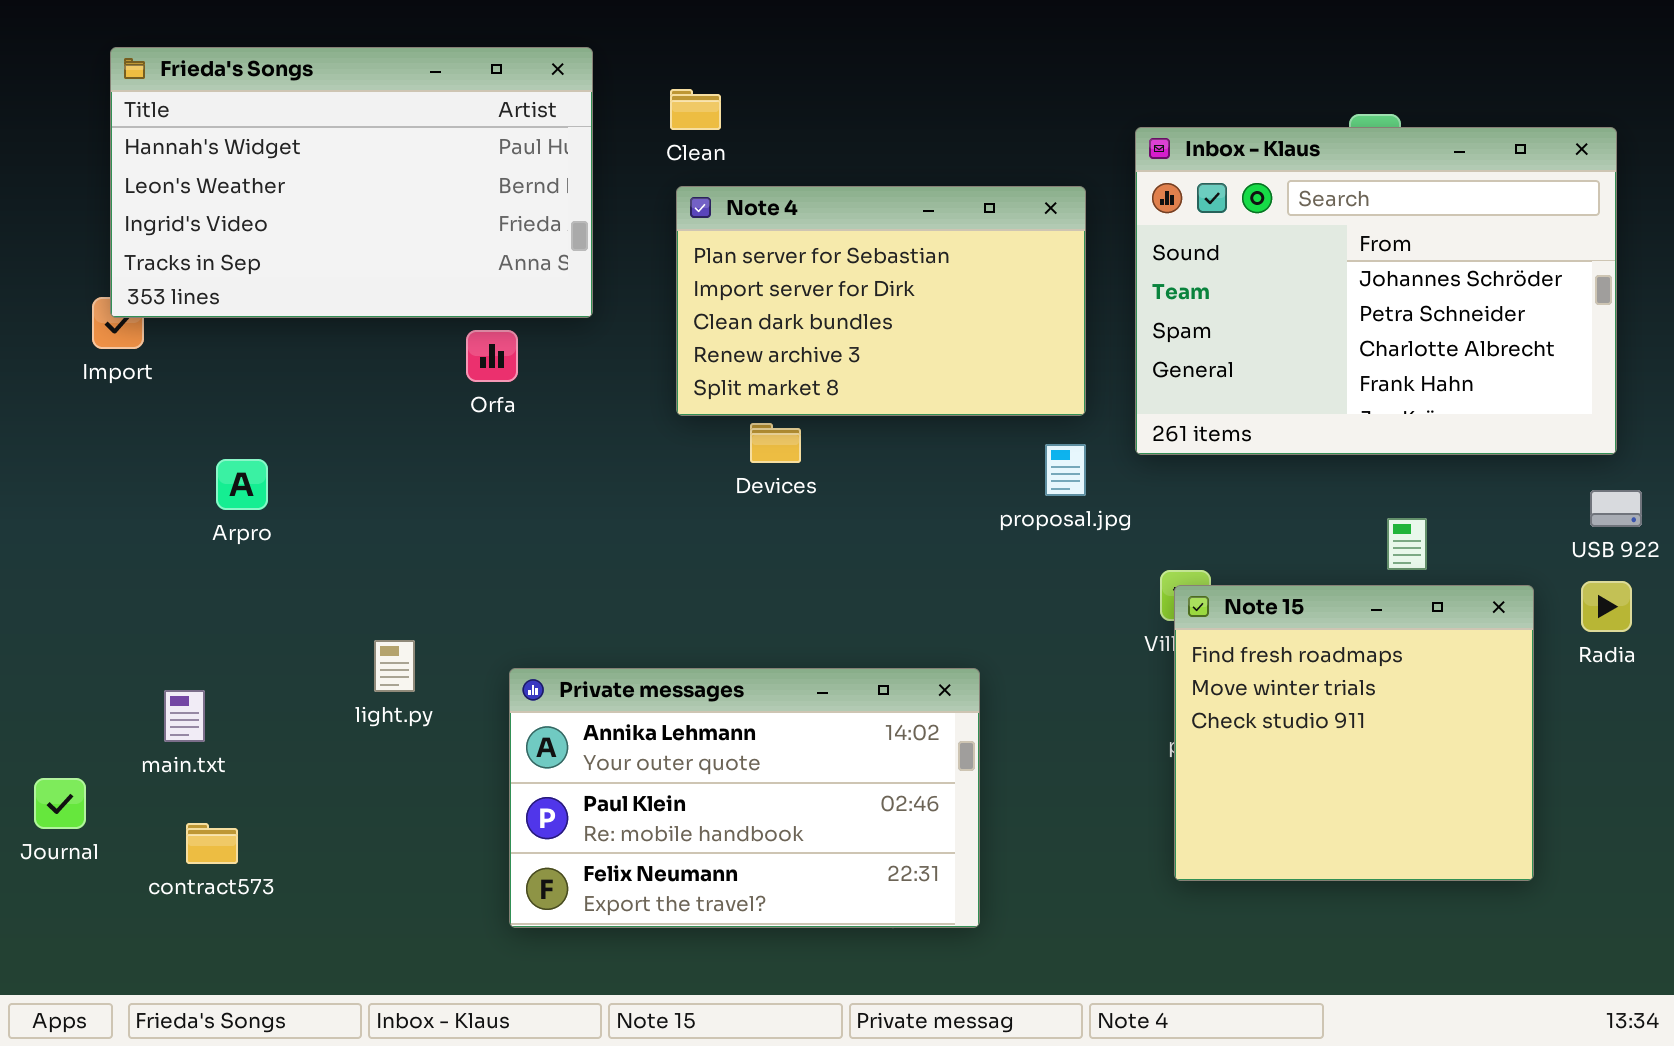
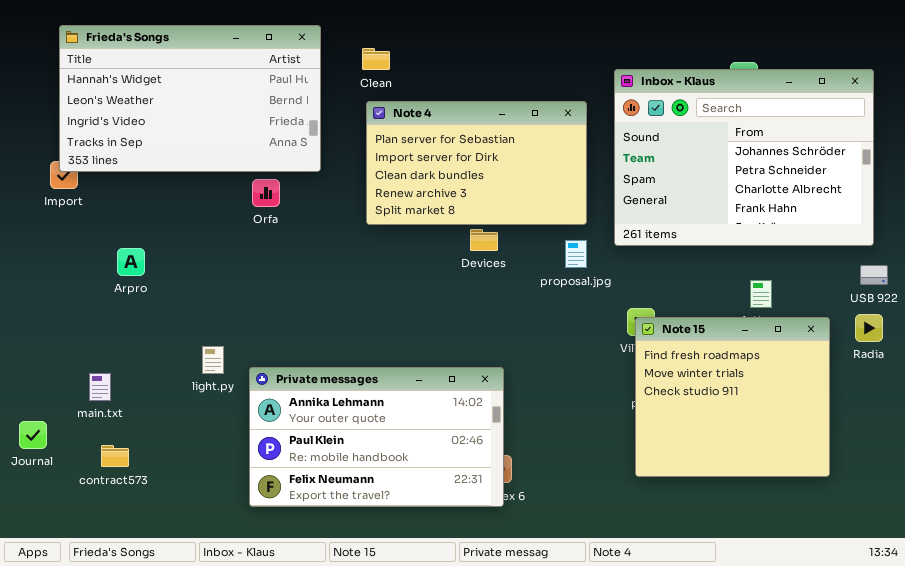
Devices: [750,423,801,463] -> [470,229,498,251], moved
Private messages: [509,668,980,928] -> [249,367,504,507], moved

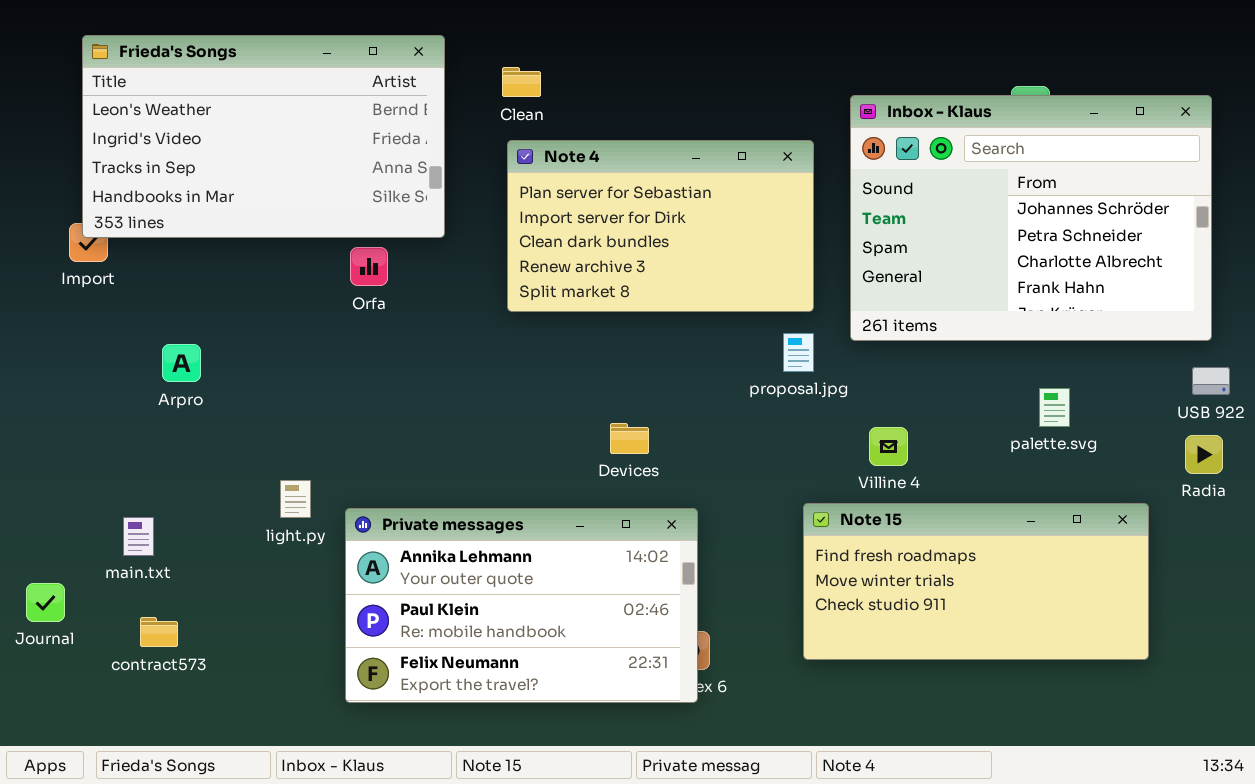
Frieda's Songs: [59,25,321,172] -> [82,35,445,238], scrolled down 1 row
Devices: [470,229,498,251] -> [610,423,649,454], moved
Note 15: [635,317,830,477] -> [803,503,1149,660], resized

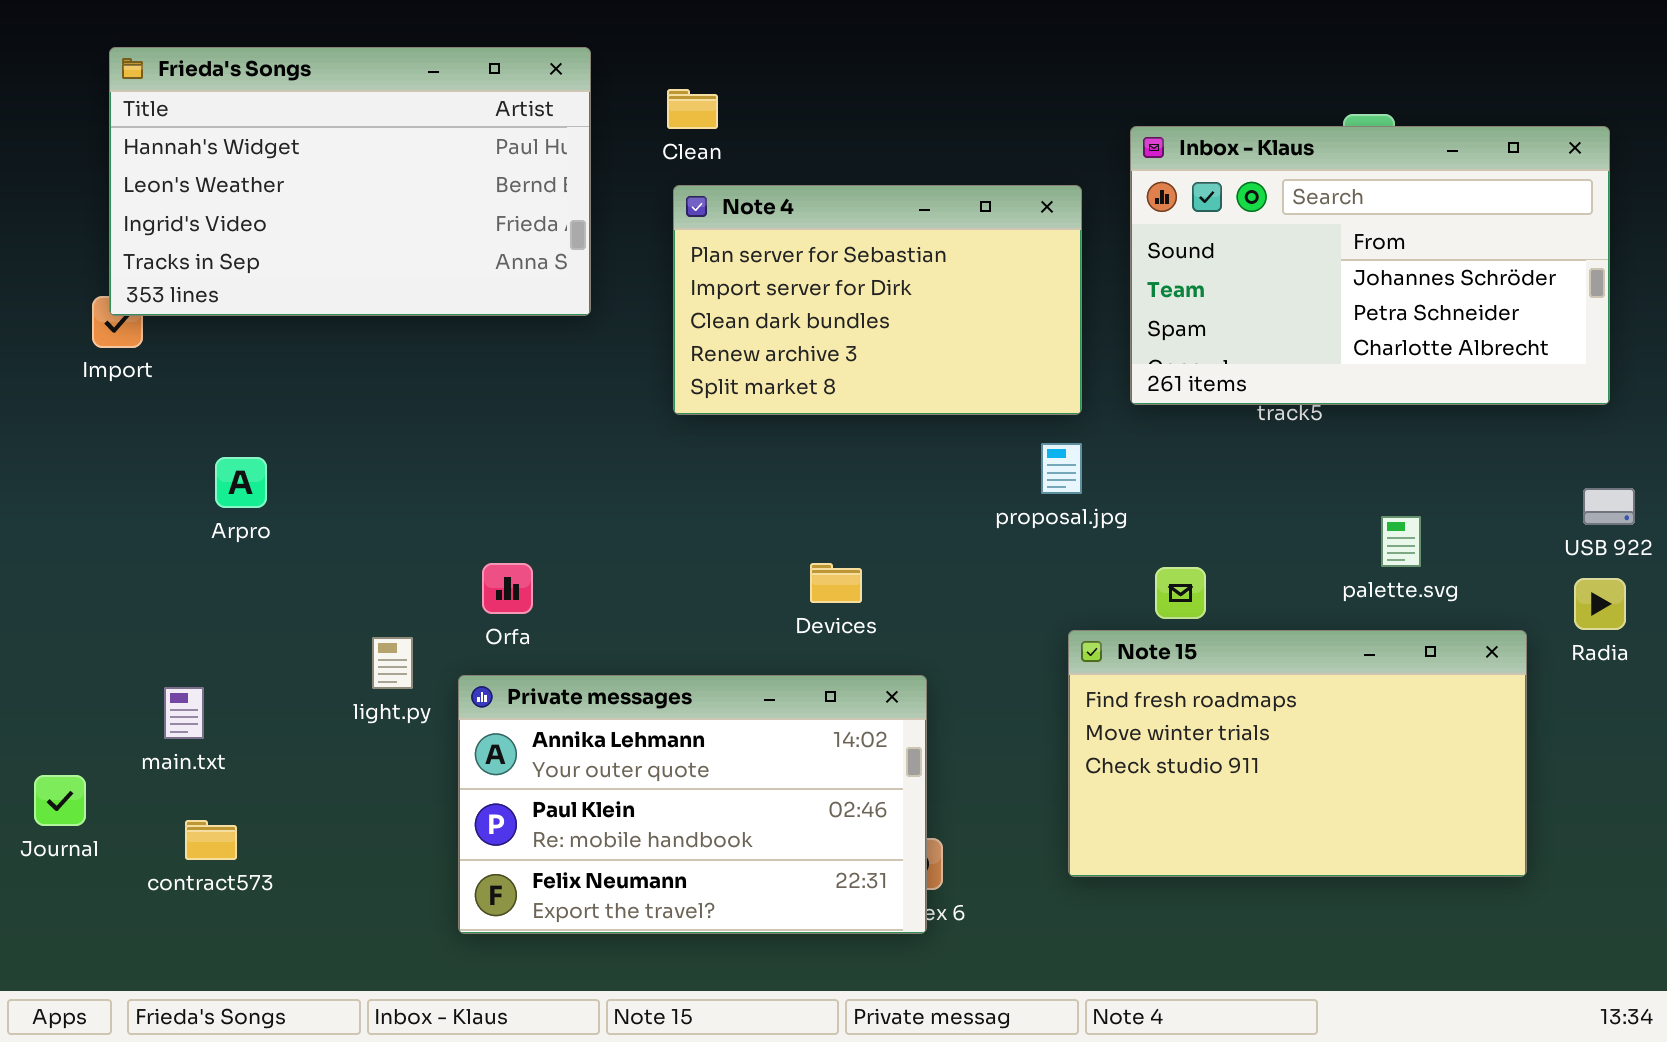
Frieda's Songs: [82,35,445,238] -> [109,47,591,316], scrolled up 1 row
Inbox - Klaus: [850,95,1212,341] -> [1130,126,1610,405], resized
Orfa: [350,247,388,286] -> [482,563,533,614], moved
Note 15: [803,503,1149,660] -> [1068,630,1527,877], resized

